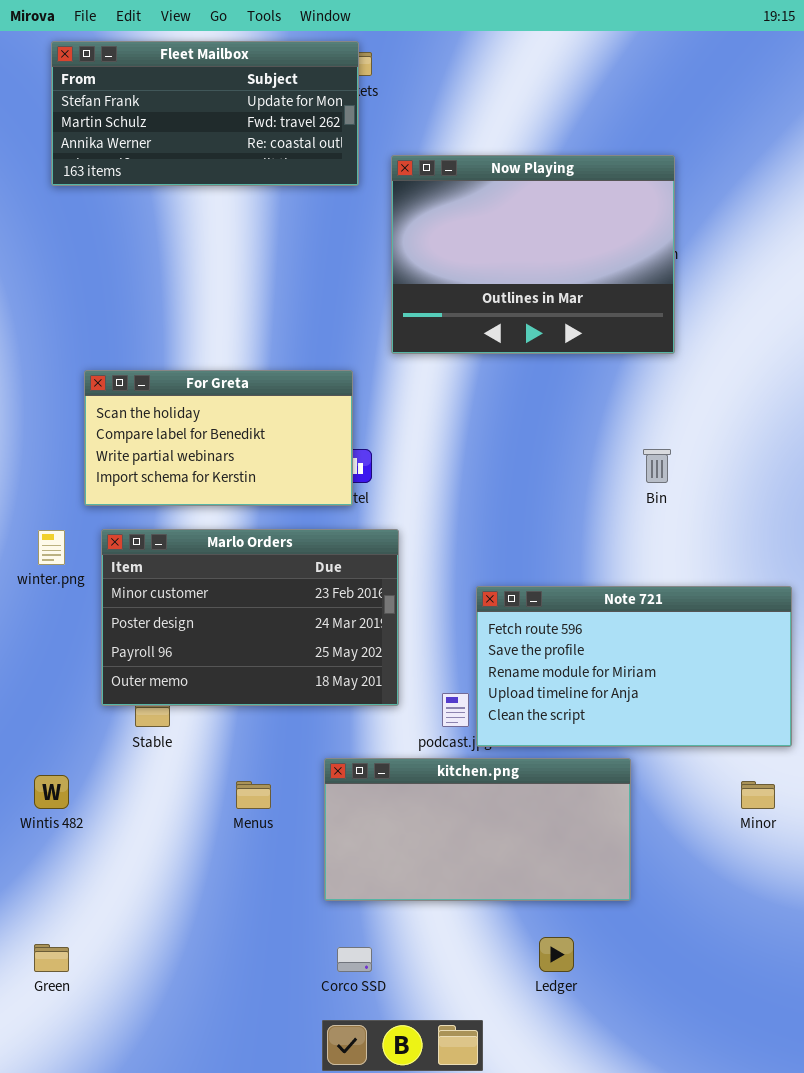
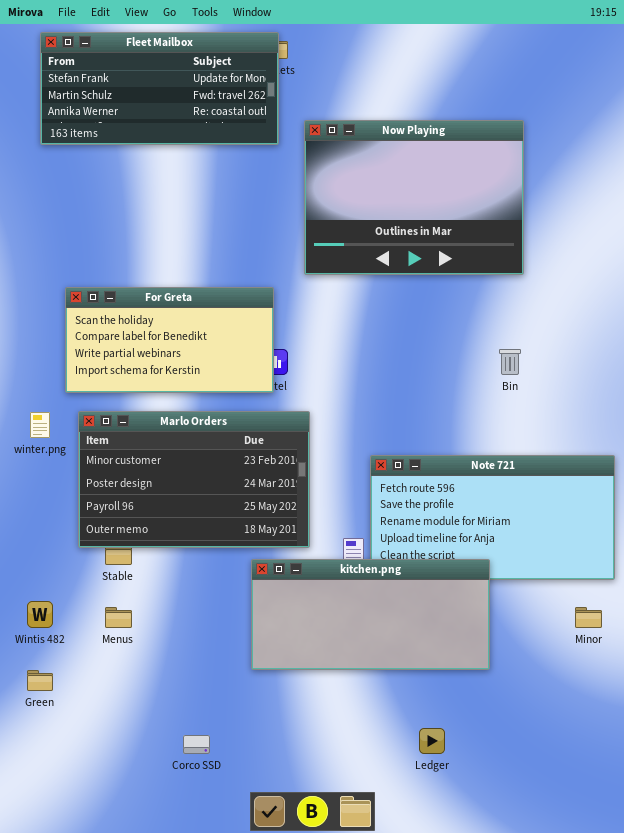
kitchen.png: [324,758,631,901] -> [251,559,490,670], moved
Menus: [236,781,271,809] -> [105,607,132,628], moved
Green: [34,944,69,972] -> [27,670,53,691], moved
Corco SSD: [337,947,372,972] -> [183,735,210,754], moved

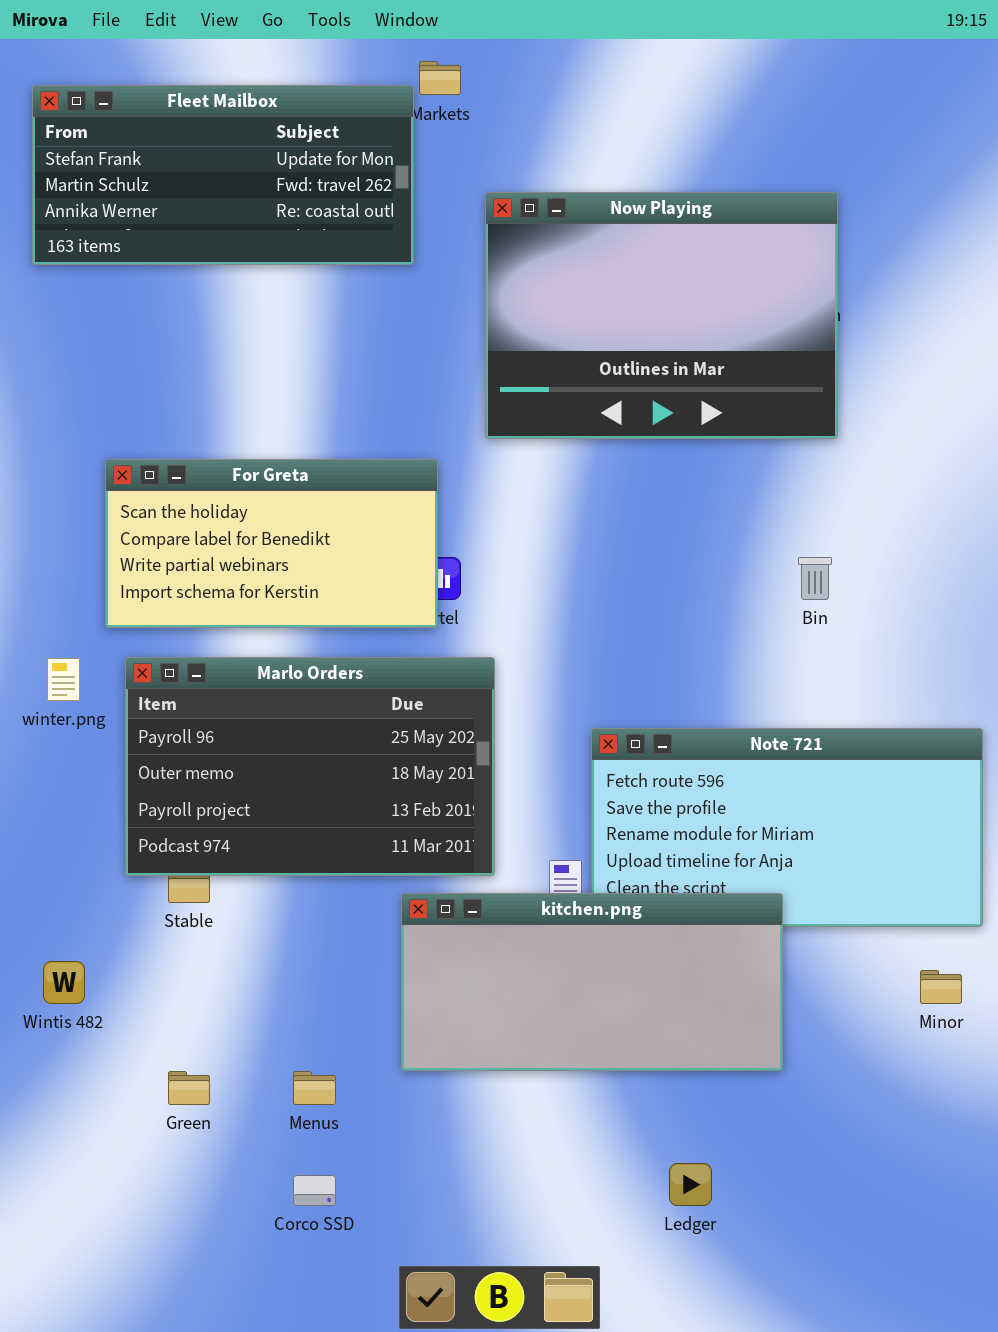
Fleet Mailbox: [40,32,279,145] -> [32,85,414,265], moved
Marlo Orders: [78,411,310,548] -> [125,657,495,876], scrolled down 2 rows
Menus: [105,607,132,628] -> [293,1071,336,1105], moved
Green: [27,670,53,691] -> [168,1071,210,1105], moved

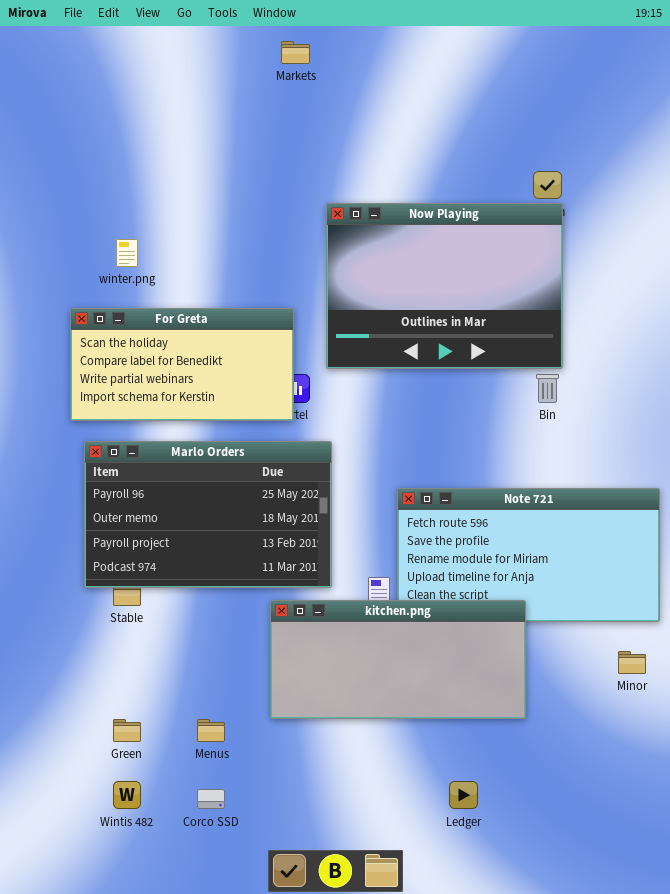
Fleet Mailbox: [32,85,414,265] -> none, closed
Now Playing: [485,192,838,439] -> [326,203,563,369], moved
winter.png: [47,658,80,701] -> [116,239,138,267], moved
Wintis 482: [43,961,85,1004] -> [113,781,141,809], moved

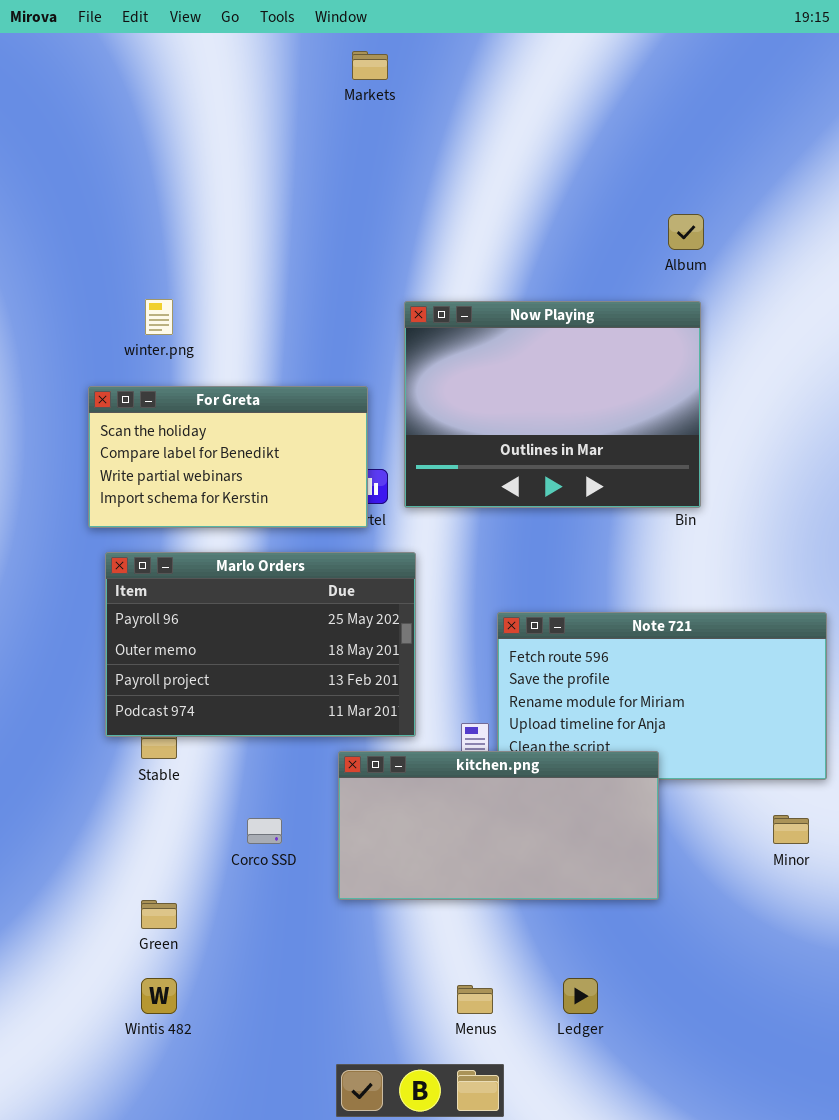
Now Playing: [326,203,563,369] -> [404,301,701,508], moved
Menus: [197,719,225,742] -> [457,985,493,1014], moved
Corco SSD: [197,789,225,809] -> [247,818,282,844], moved

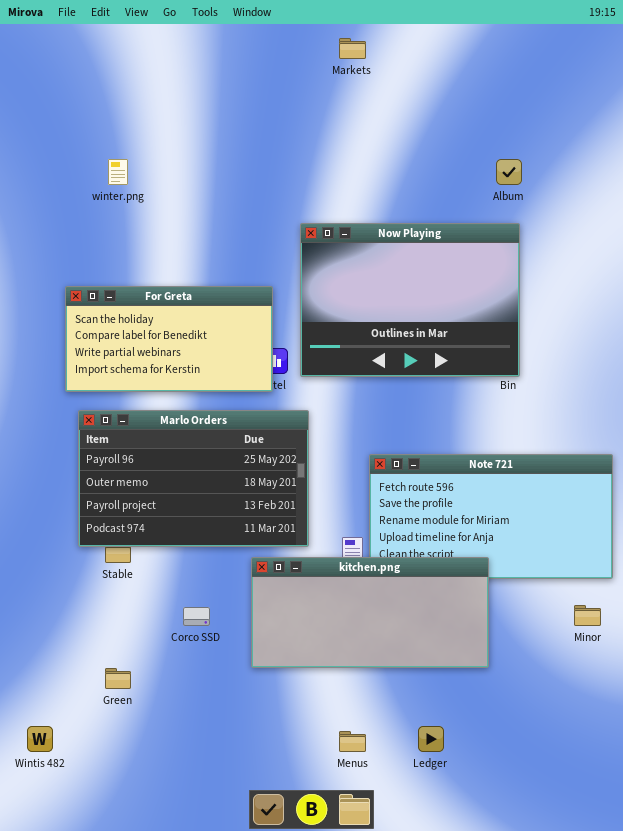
Markets: [352,51,388,80] -> [339,38,366,59], moved
winter.png: [145,299,173,335] -> [108,159,128,185], moved
Wintis 482: [141,978,177,1014] -> [27,726,53,752], moved

